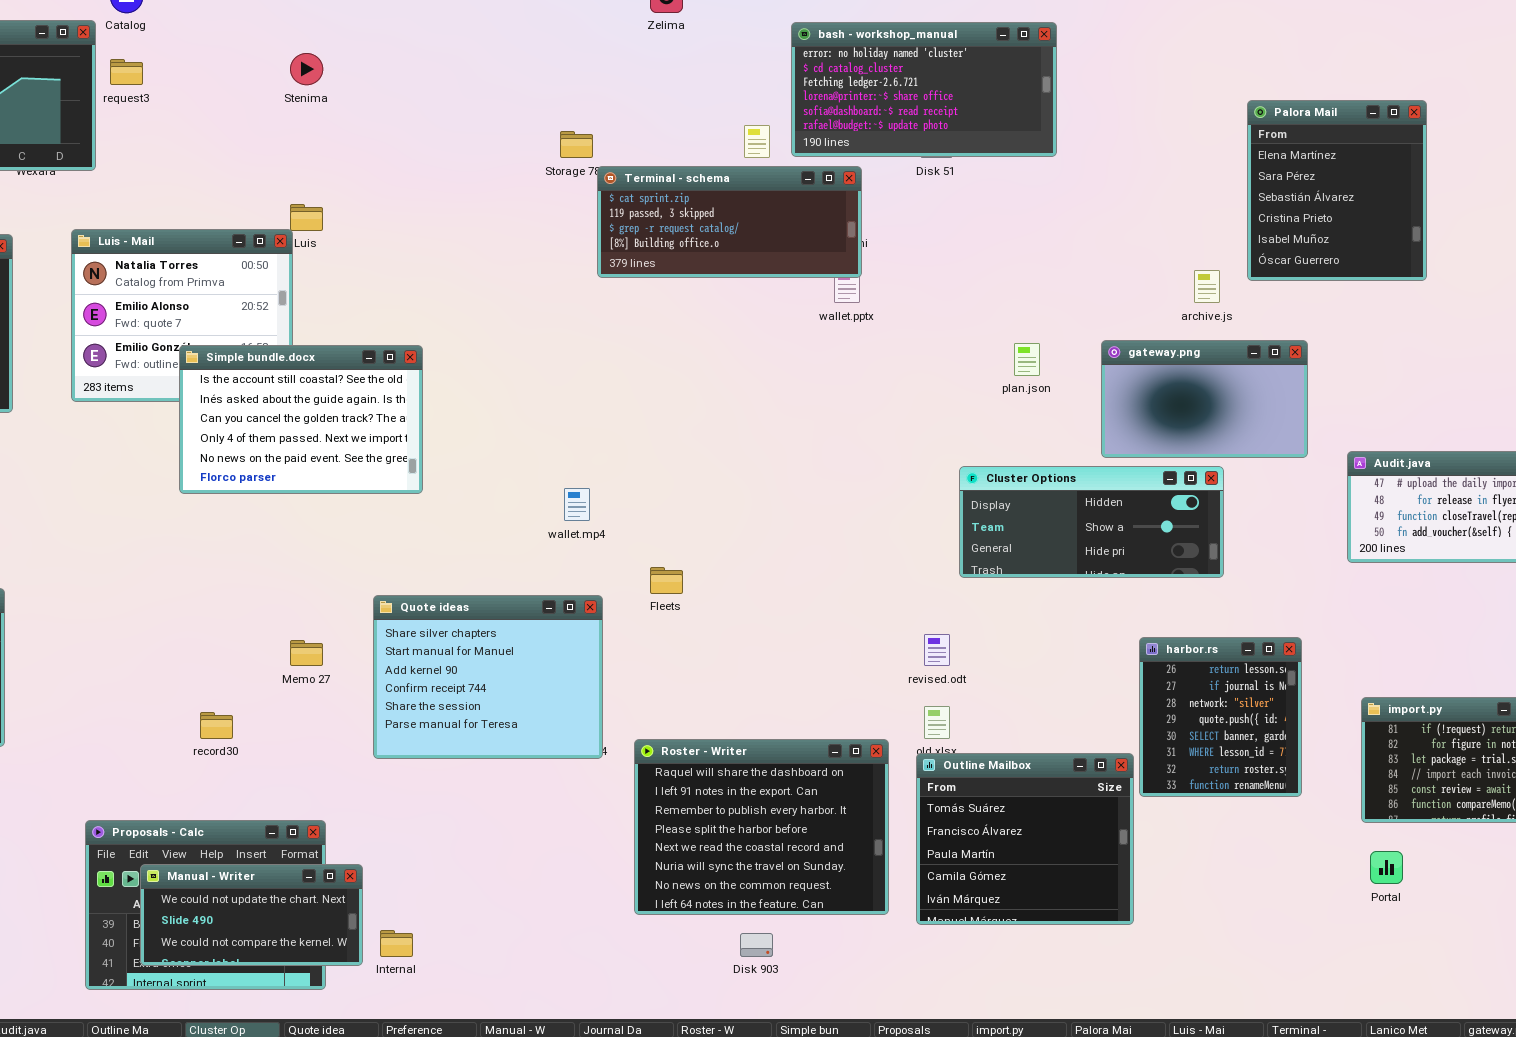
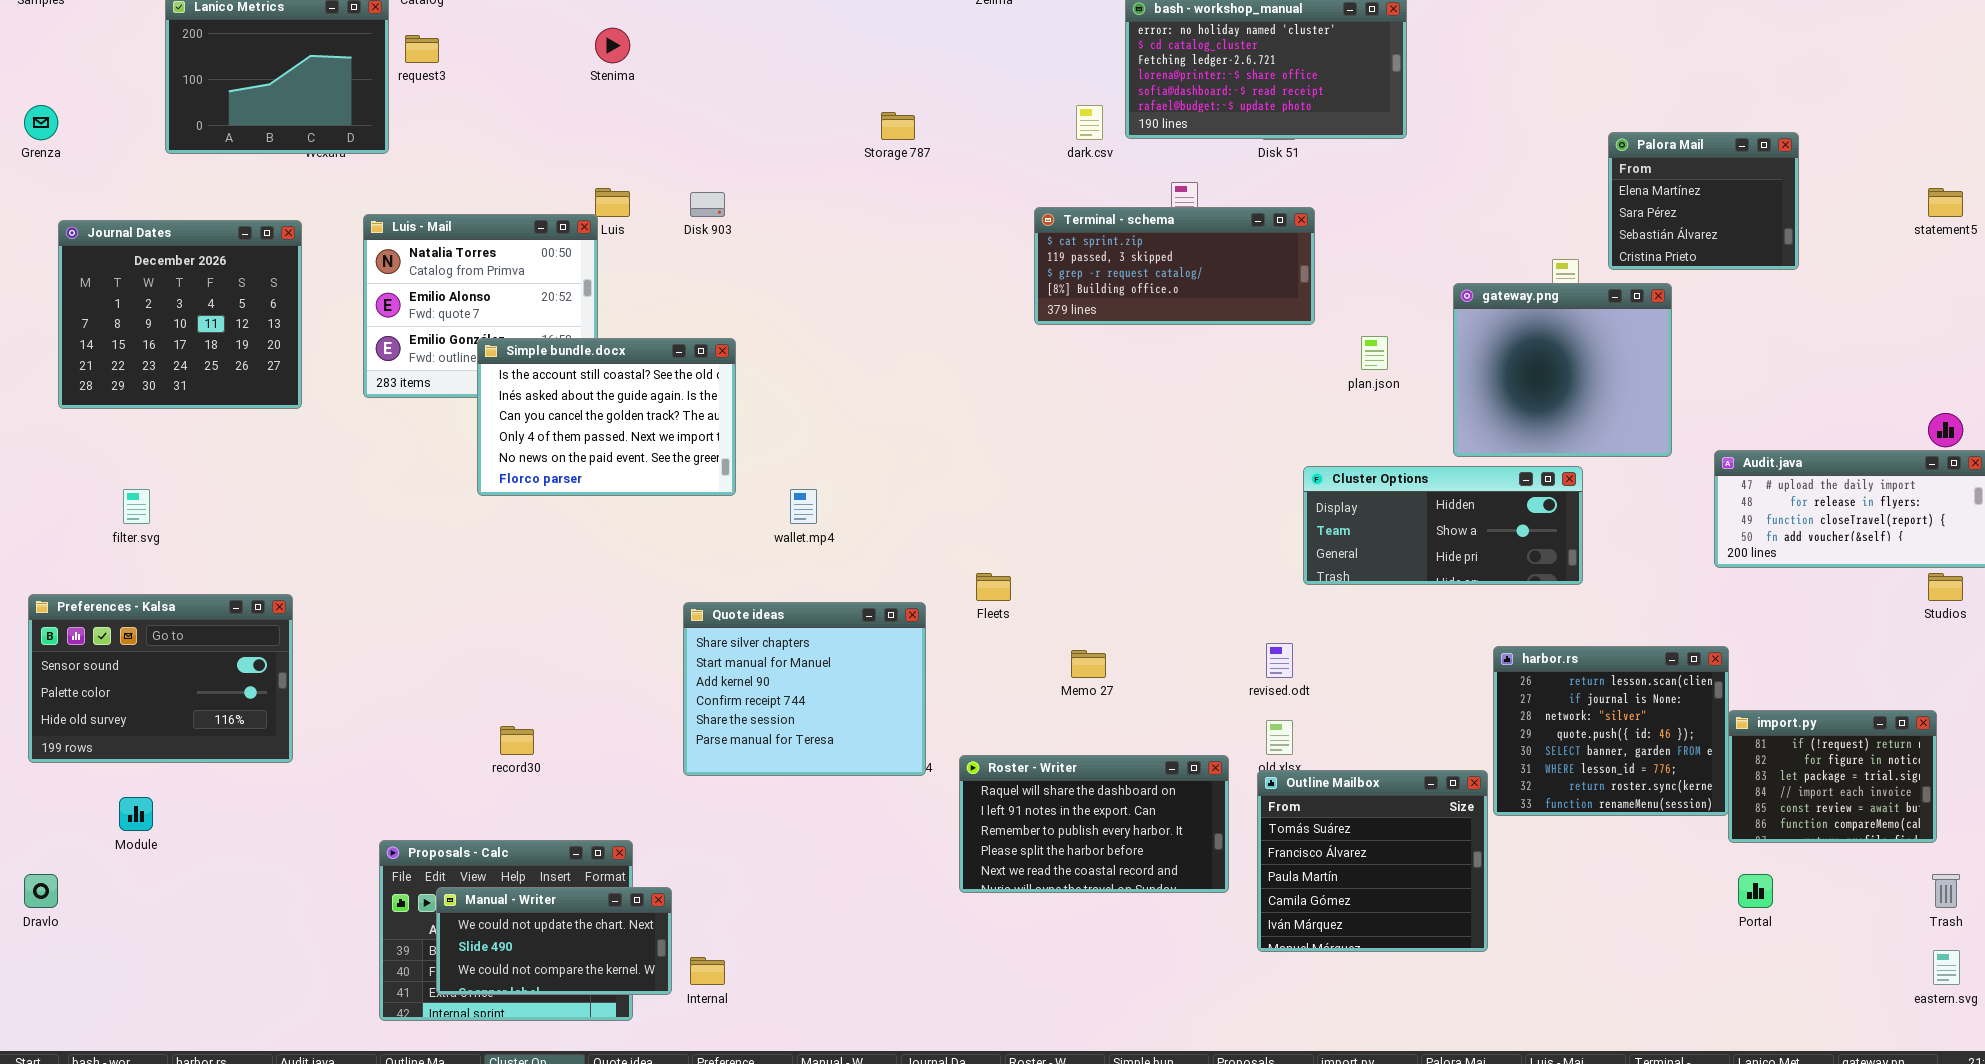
Palora Mail: [1247,100,1427,281] -> [1608,132,1799,270], resized
Terminal - schema: [597,166,862,278] -> [1034,207,1315,325], moved
gateway.png: [1101,340,1308,458] -> [1453,283,1672,457], resized
wallet.mp4: [564,488,590,521] -> [790,489,817,524], moved
harbor.rs: [1139,637,1302,797] -> [1493,646,1729,816], resized
Memo 27: [290,640,323,666] -> [1071,650,1106,678], moved
Roster - Writer: [634,739,889,915] -> [959,755,1229,893], resized
Disk 903: [740,933,773,957] -> [690,192,725,217], moved

